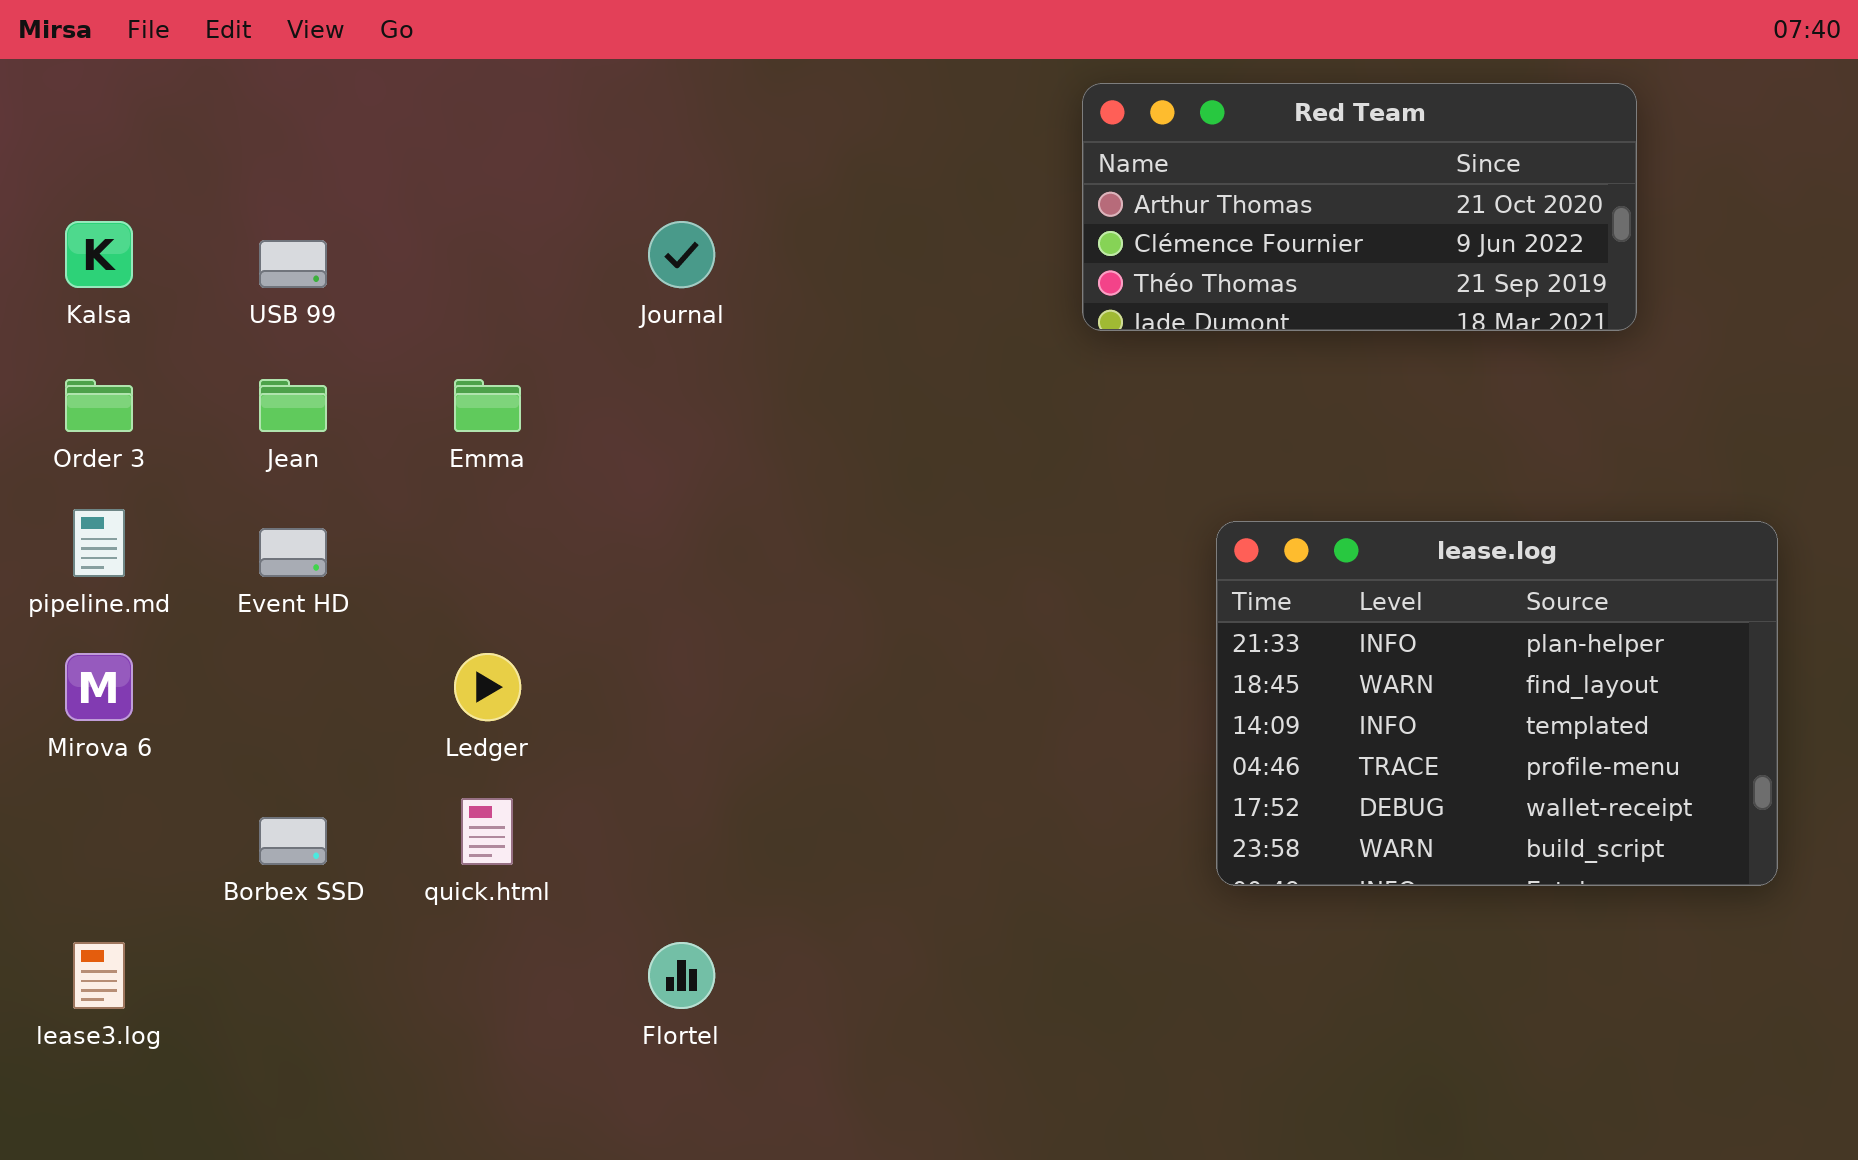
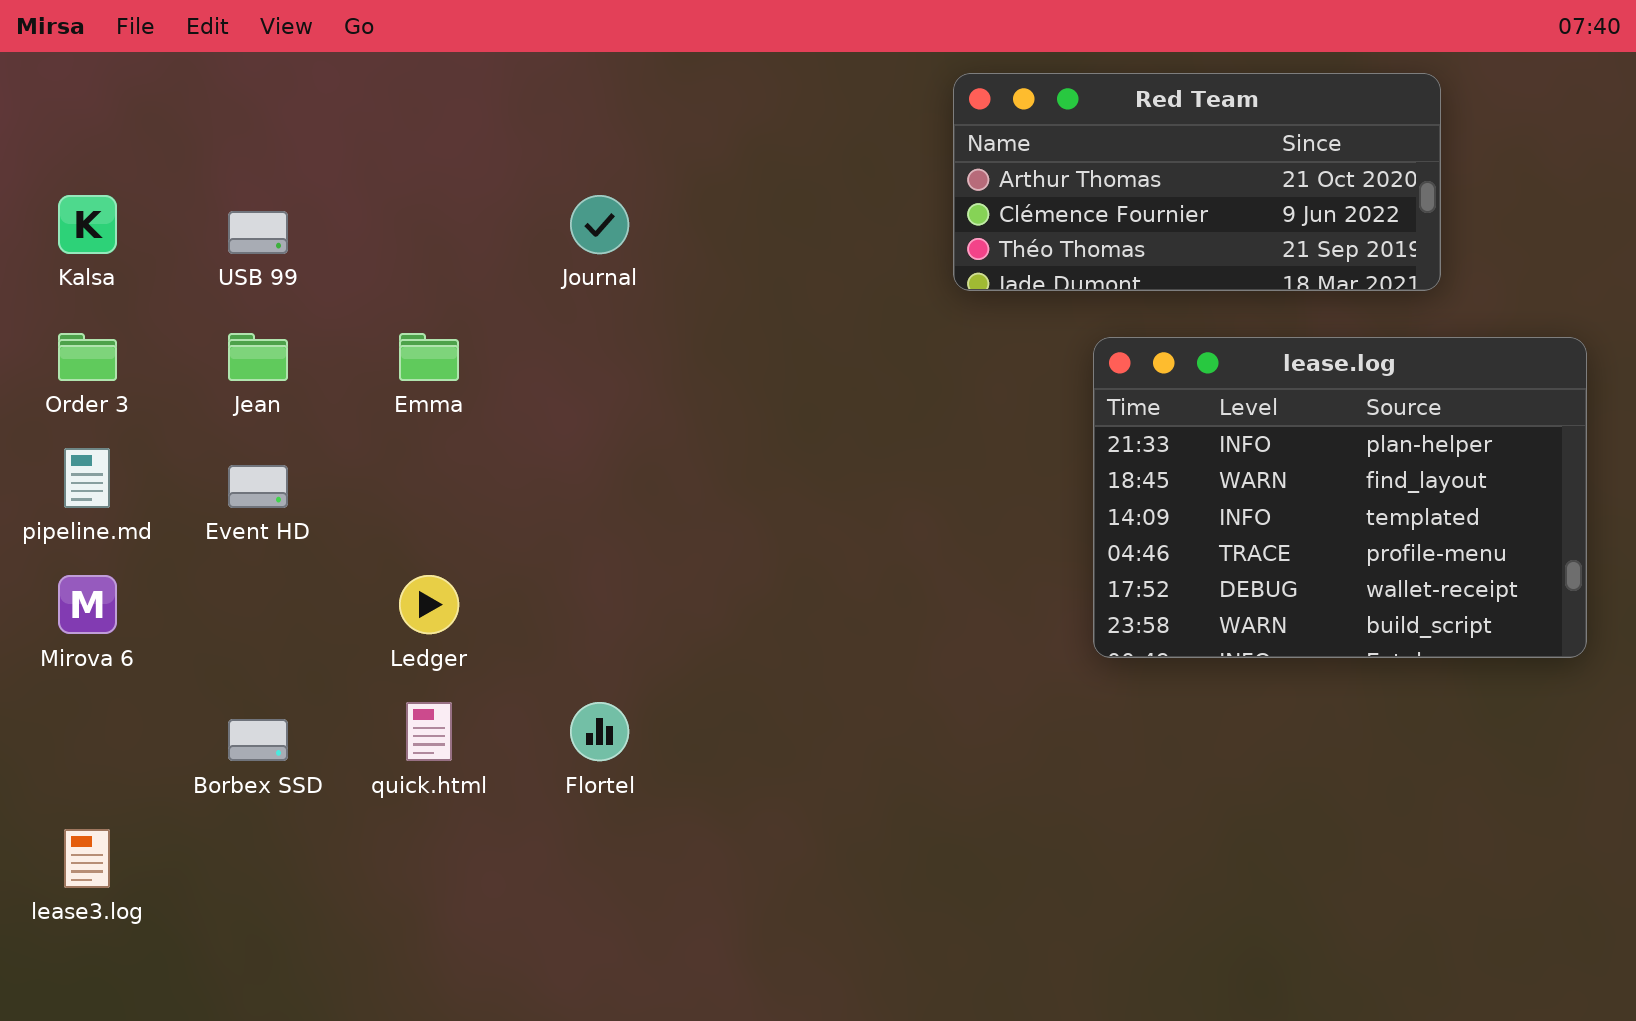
lease.log: [1216,521,1778,886] -> [1093,337,1587,658], moved
Flortel: [648,942,715,1009] -> [570,702,629,761], moved

